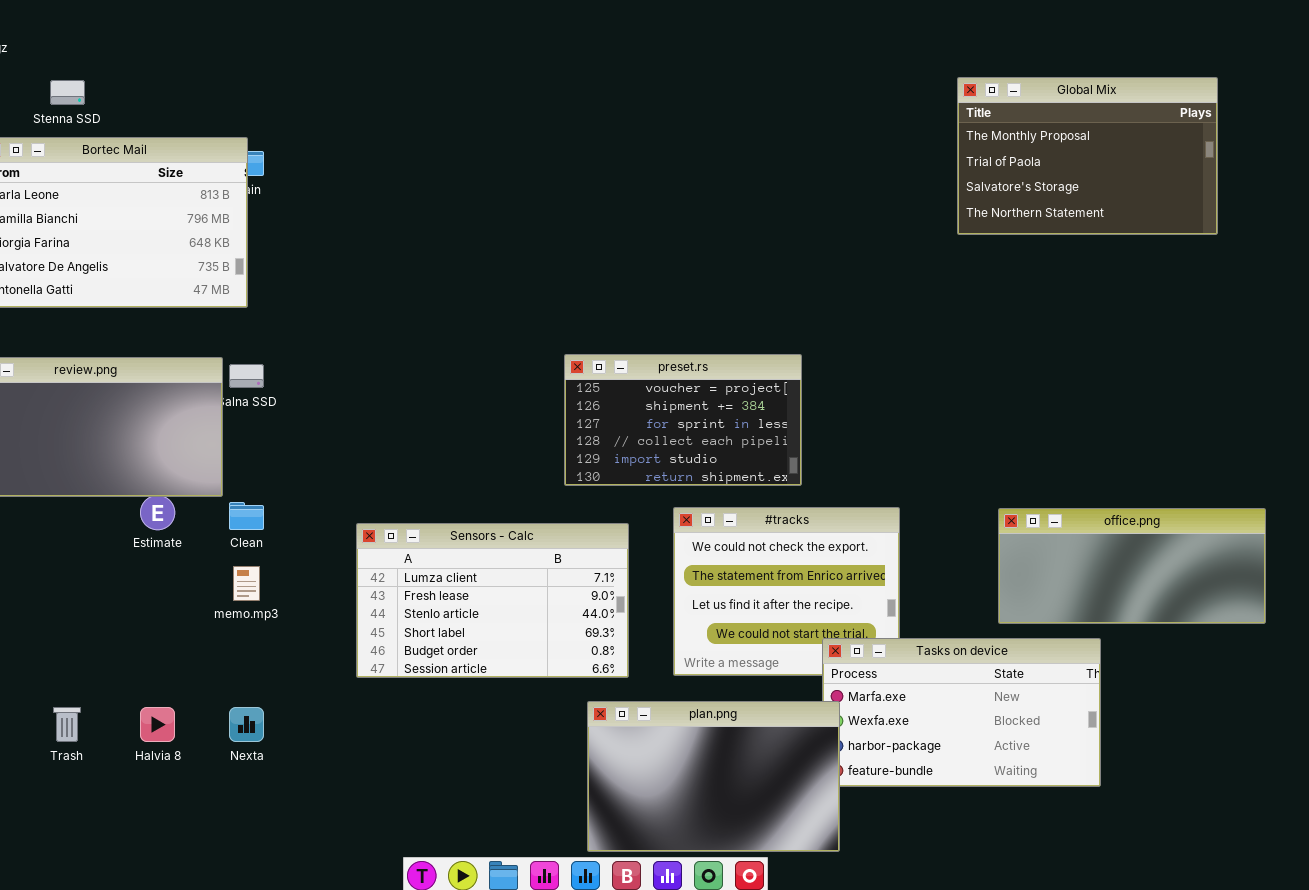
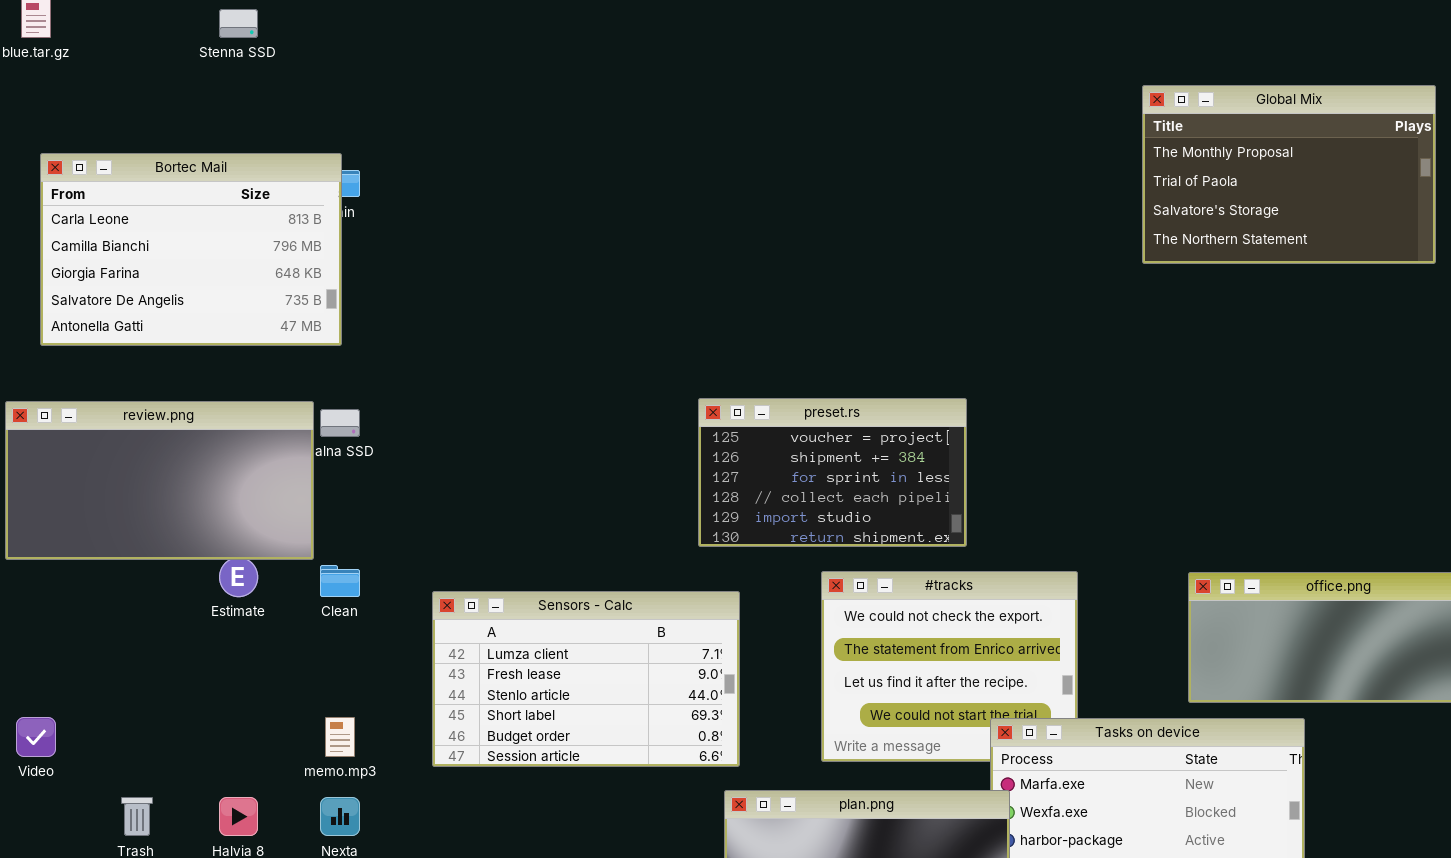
Stenna SSD: [50,80,85,105] -> [219,9,258,38], moved
Sensors - Calc: [356,523,629,678] -> [432,591,740,767], moved
memo.mp3: [233,566,260,601] -> [325,717,355,757], moved

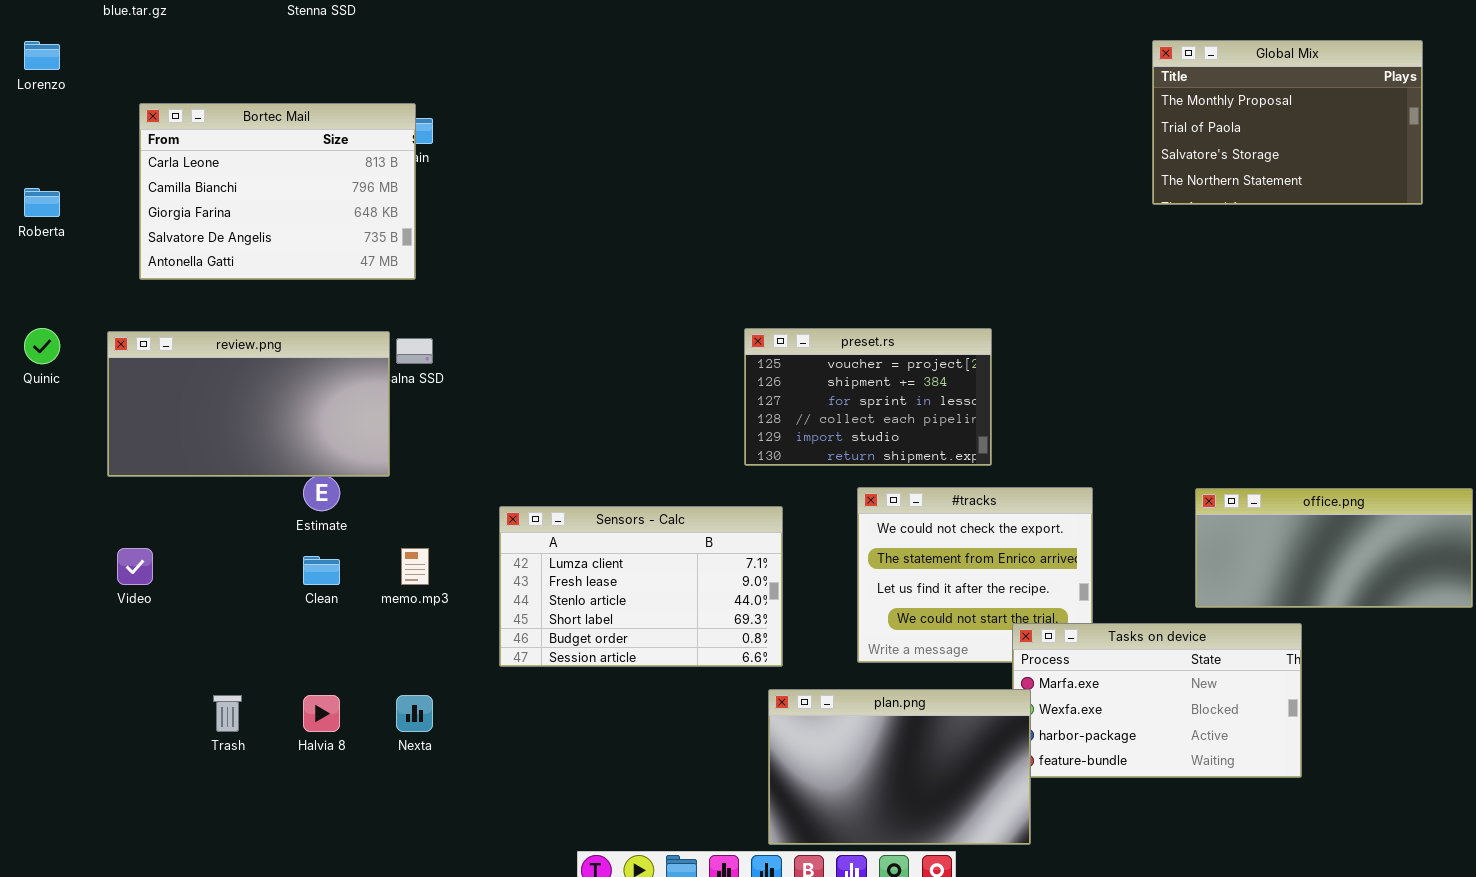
Clean: [320,565,360,597] -> [303,556,340,585], moved
Video: [16,717,56,757] -> [117,548,153,585], moved
memo.mp3: [325,717,355,757] -> [401,548,429,585], moved

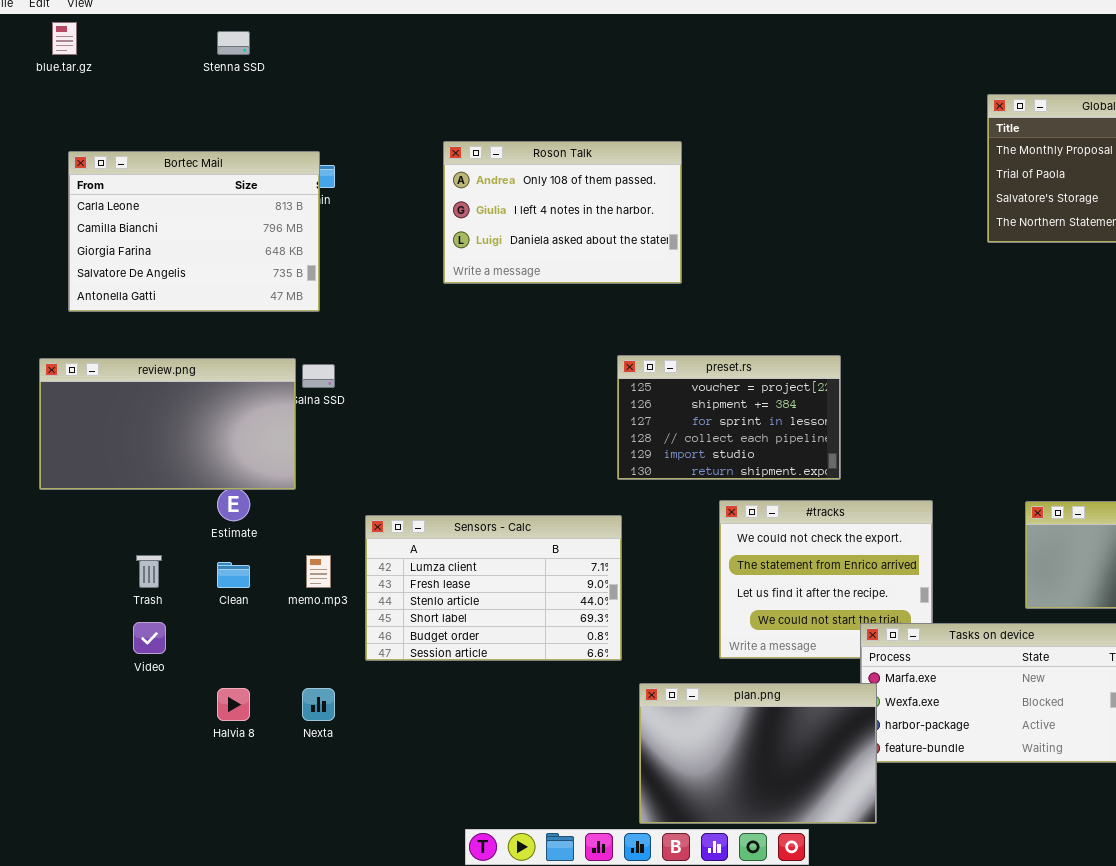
Roson Talk: none -> [443,141,682,284], opened
Sensors - Calc: [499,506,783,667] -> [365,515,622,661], moved
Video: [117,548,153,585] -> [133,622,166,654], moved
Trash: [213,695,242,732] -> [136,555,162,588], moved

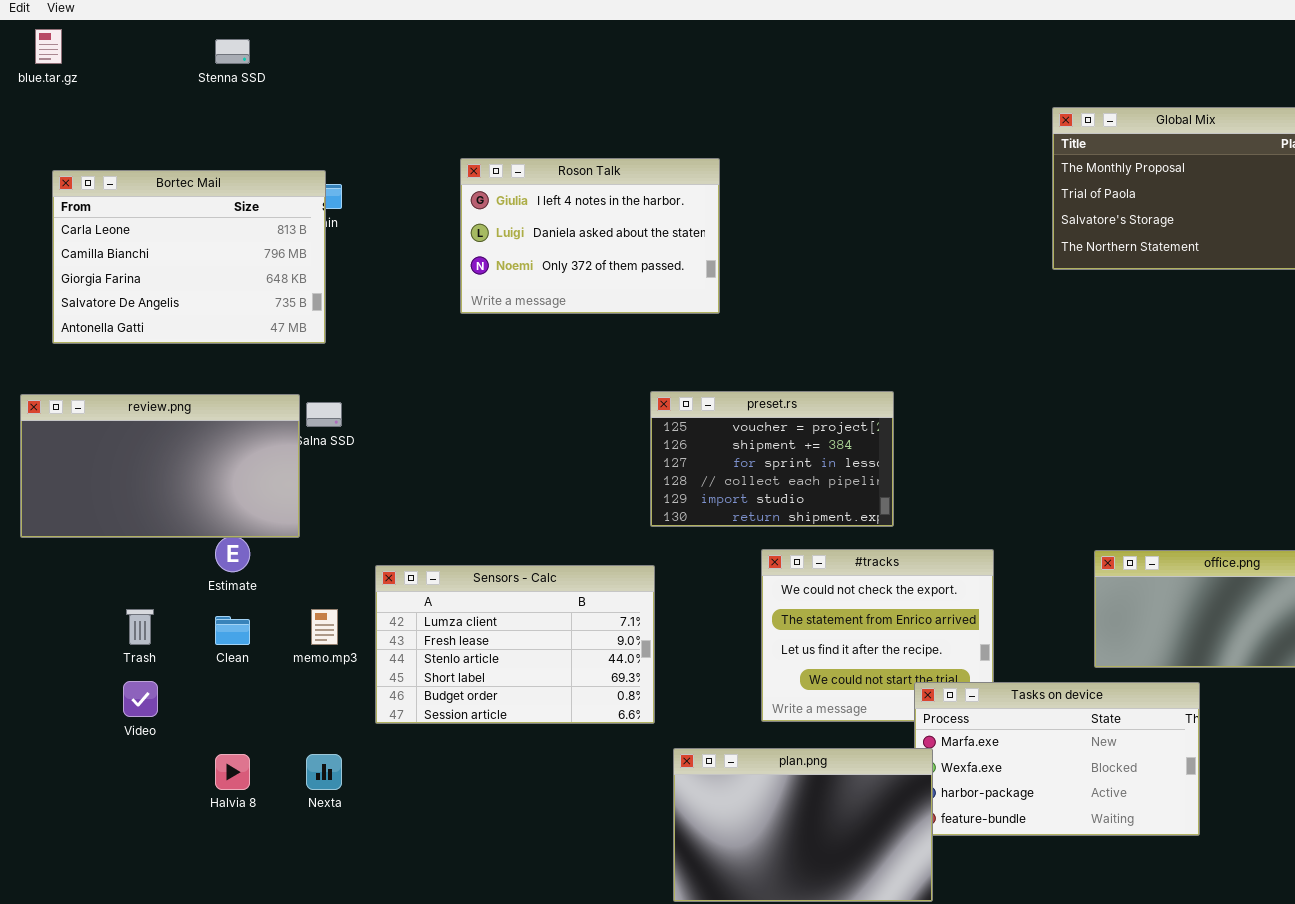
Roson Talk: [443,141,682,284] -> [460,158,720,314], scrolled down 1 row

